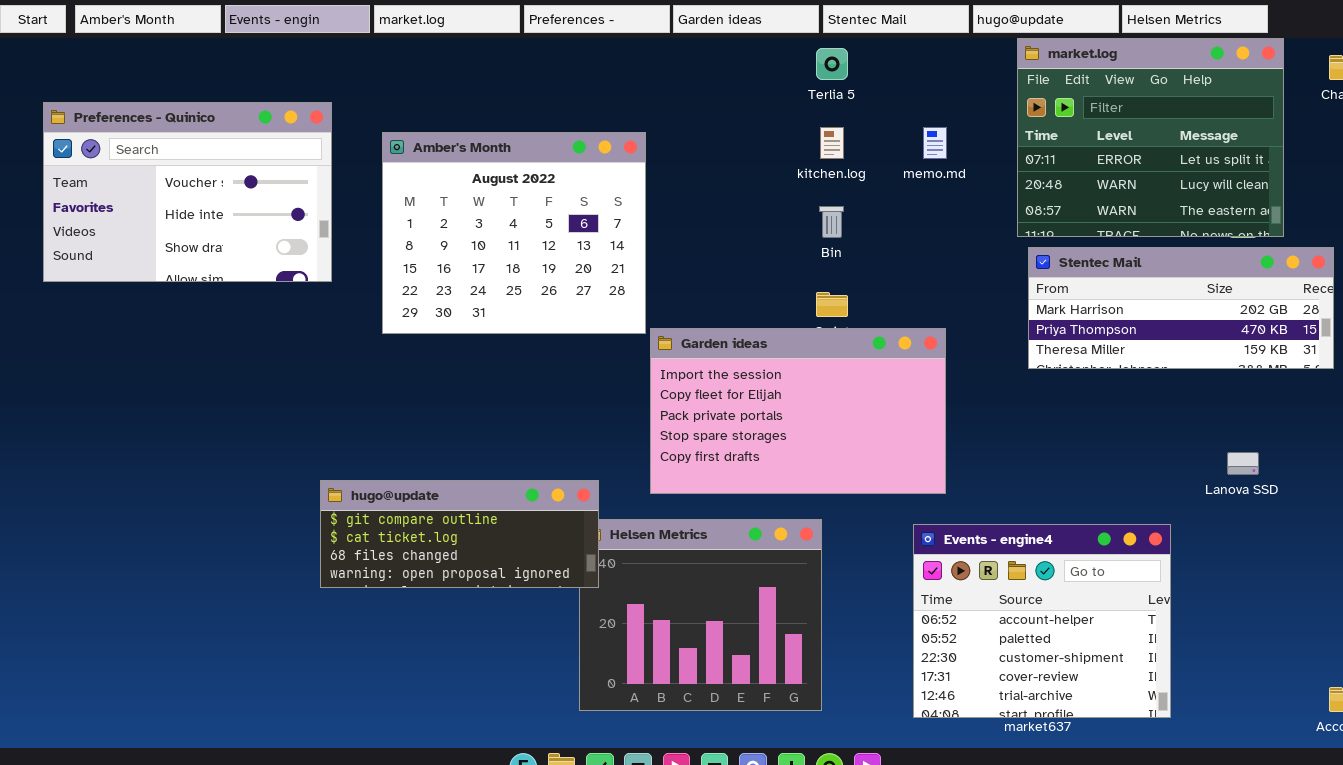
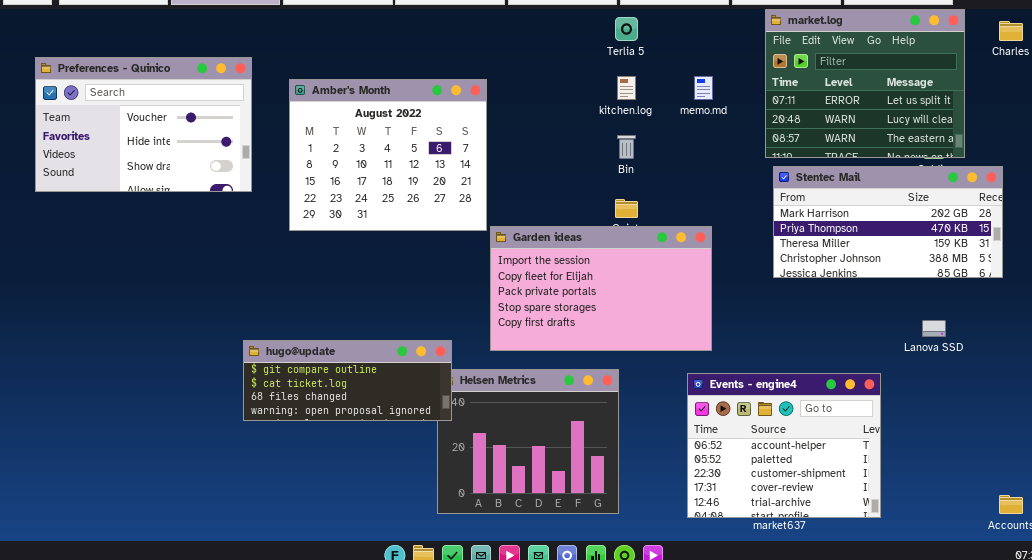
Stentec Mail: [1028,247,1334,369] -> [773,166,1003,278], resized

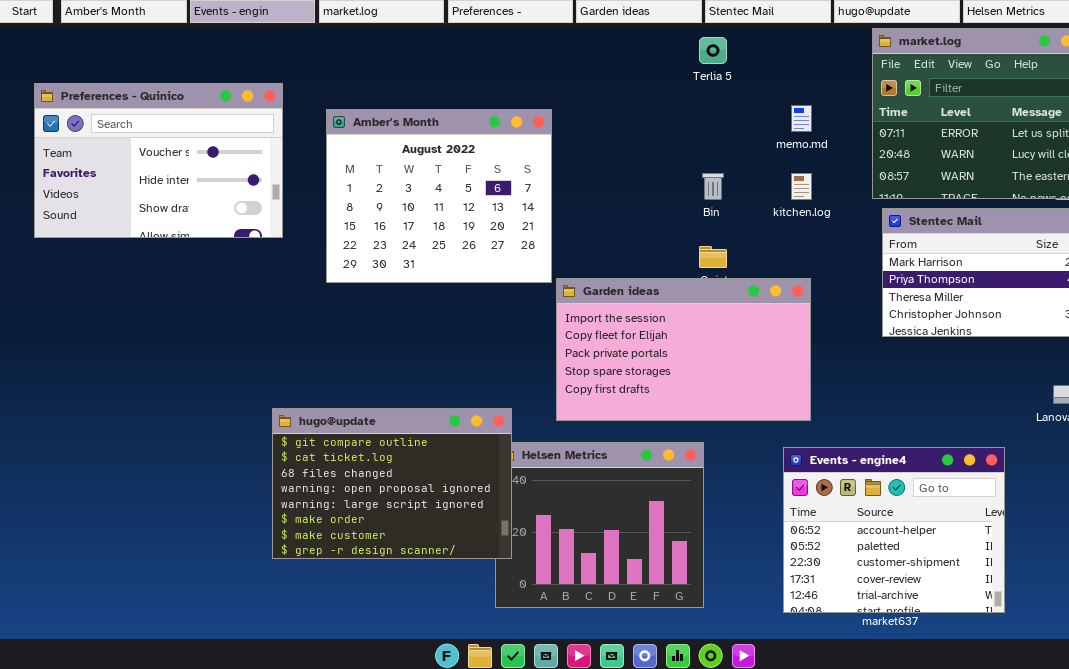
kitchen.log: [617,76,636,100] -> [791,173,812,200], moved
hugo@update: [243,340,452,421] -> [272,408,512,559], resized

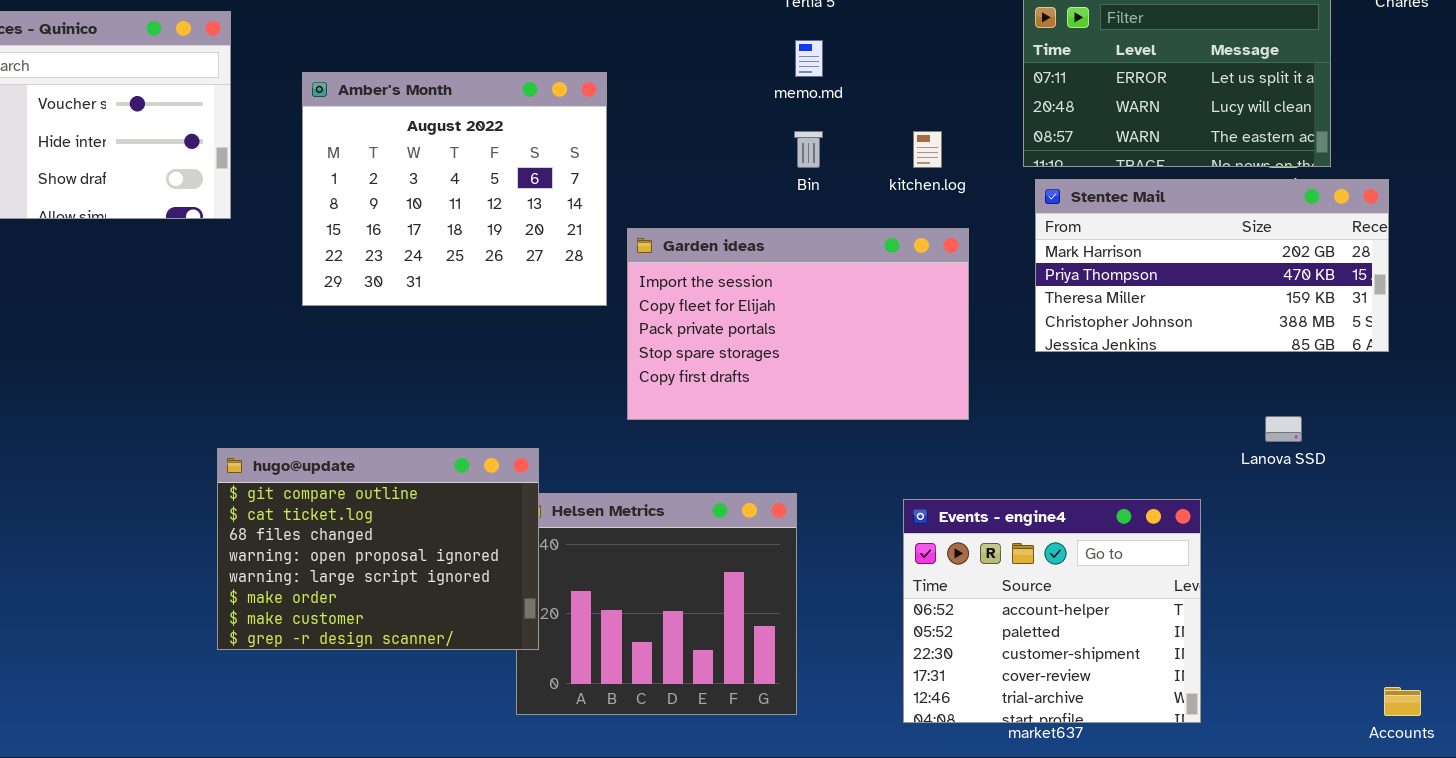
memo.md: [791,105,812,132] -> [795,40,823,77], moved
Amber's Month: [326,109,552,283] -> [302,72,607,306], moved
Garden ideas: [556,278,811,421] -> [627,228,969,420], moved

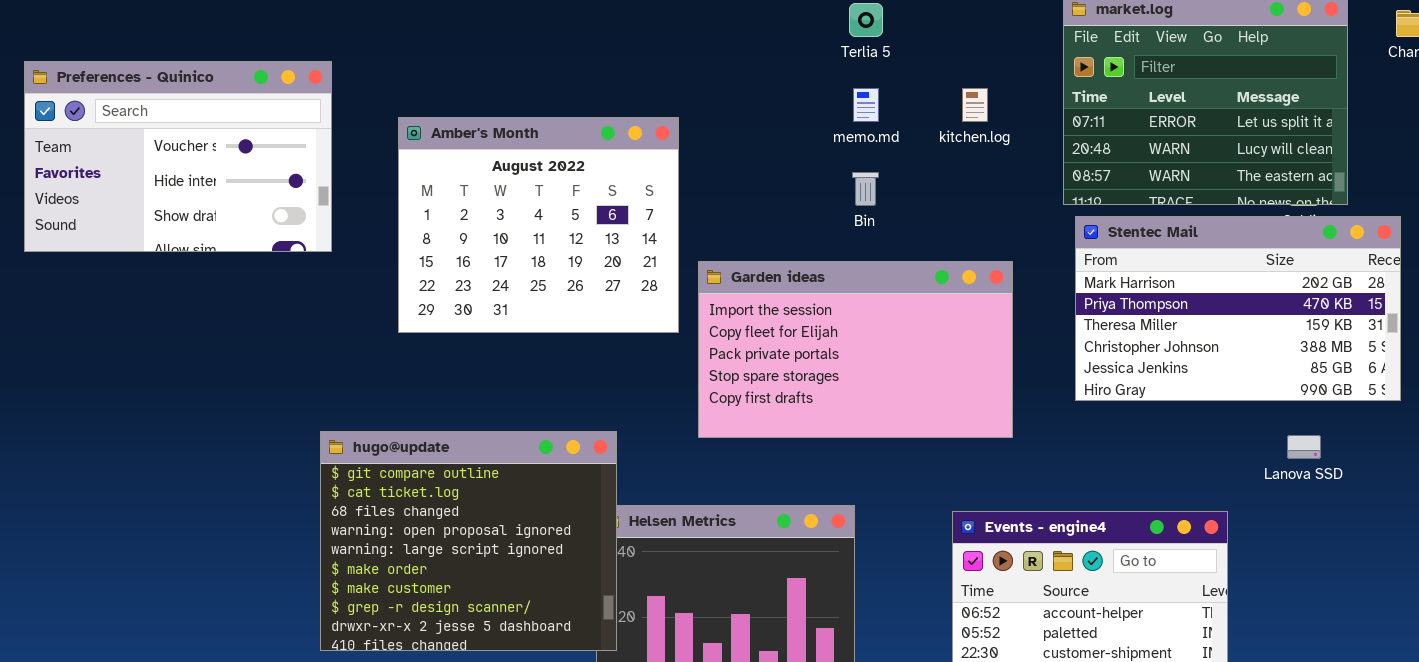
kitchen.log: [913,131,942,168] -> [962,88,988,122], moved
Stentec Mail: [1035,179,1389,352] -> [1075,216,1401,401], resized
hugo@update: [217,448,539,650] -> [320,431,617,651], resized

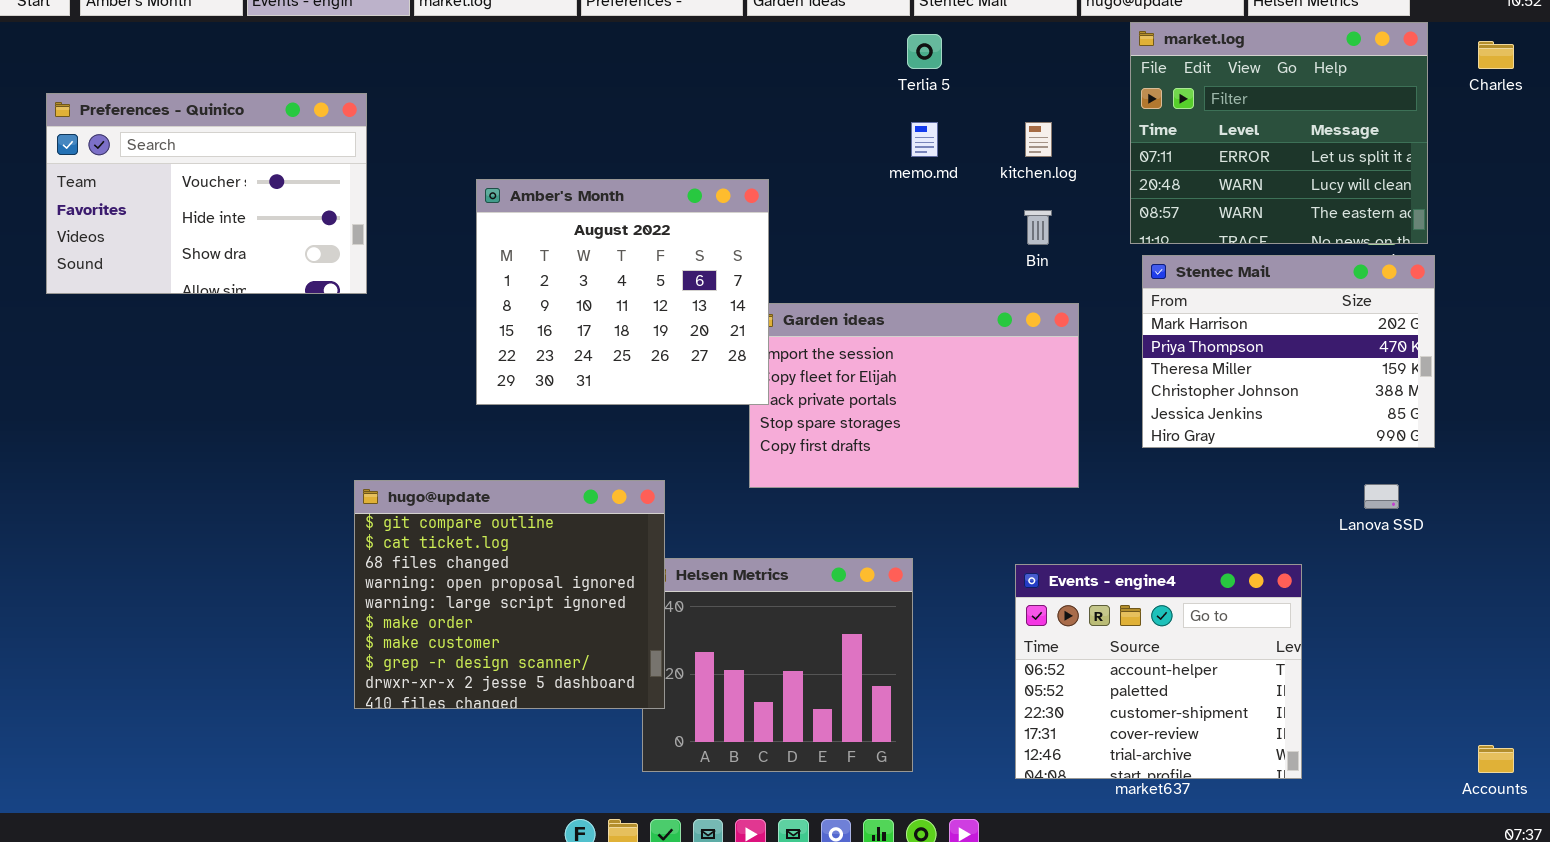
Amber's Month: [398,117,679,333] -> [476,179,769,405], moved
Bin: [852,172,879,206] -> [1024,210,1052,245], moved
Stentec Mail: [1075,216,1401,401] -> [1142,255,1435,448], resized

